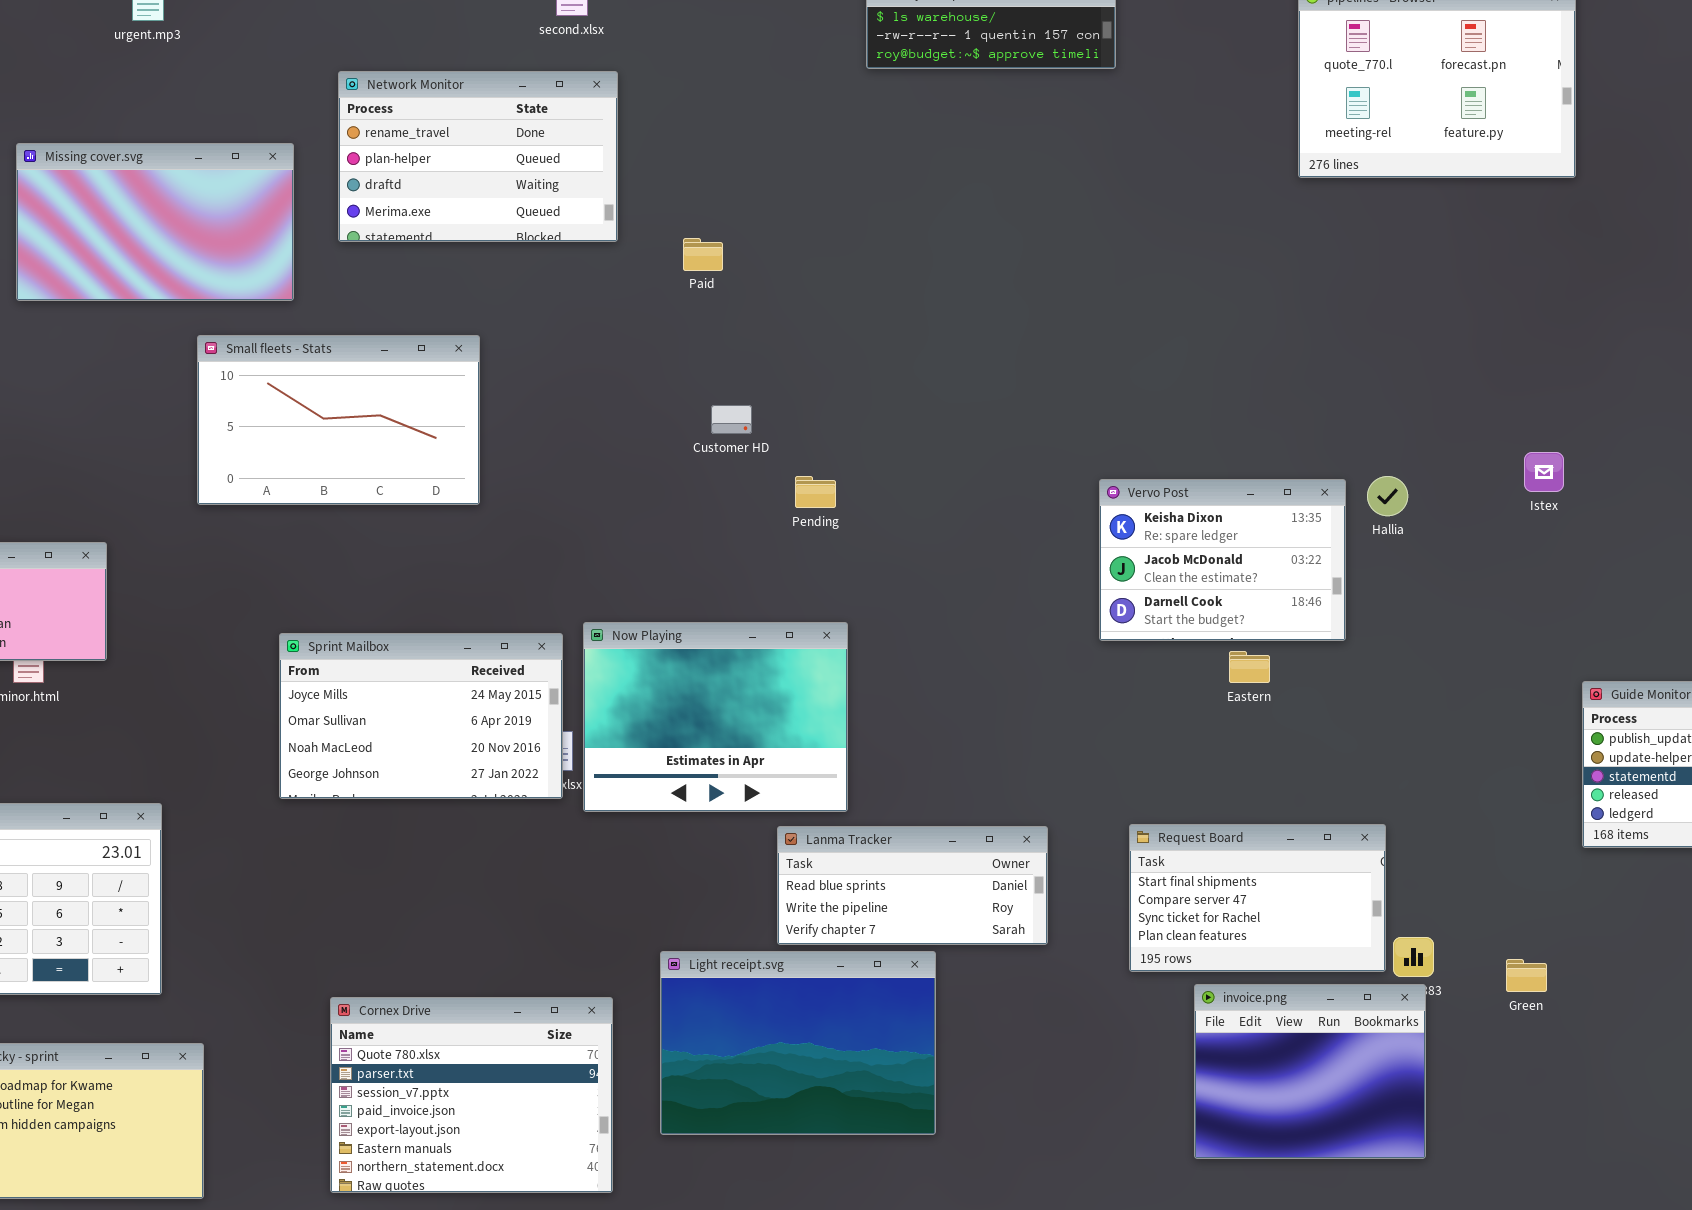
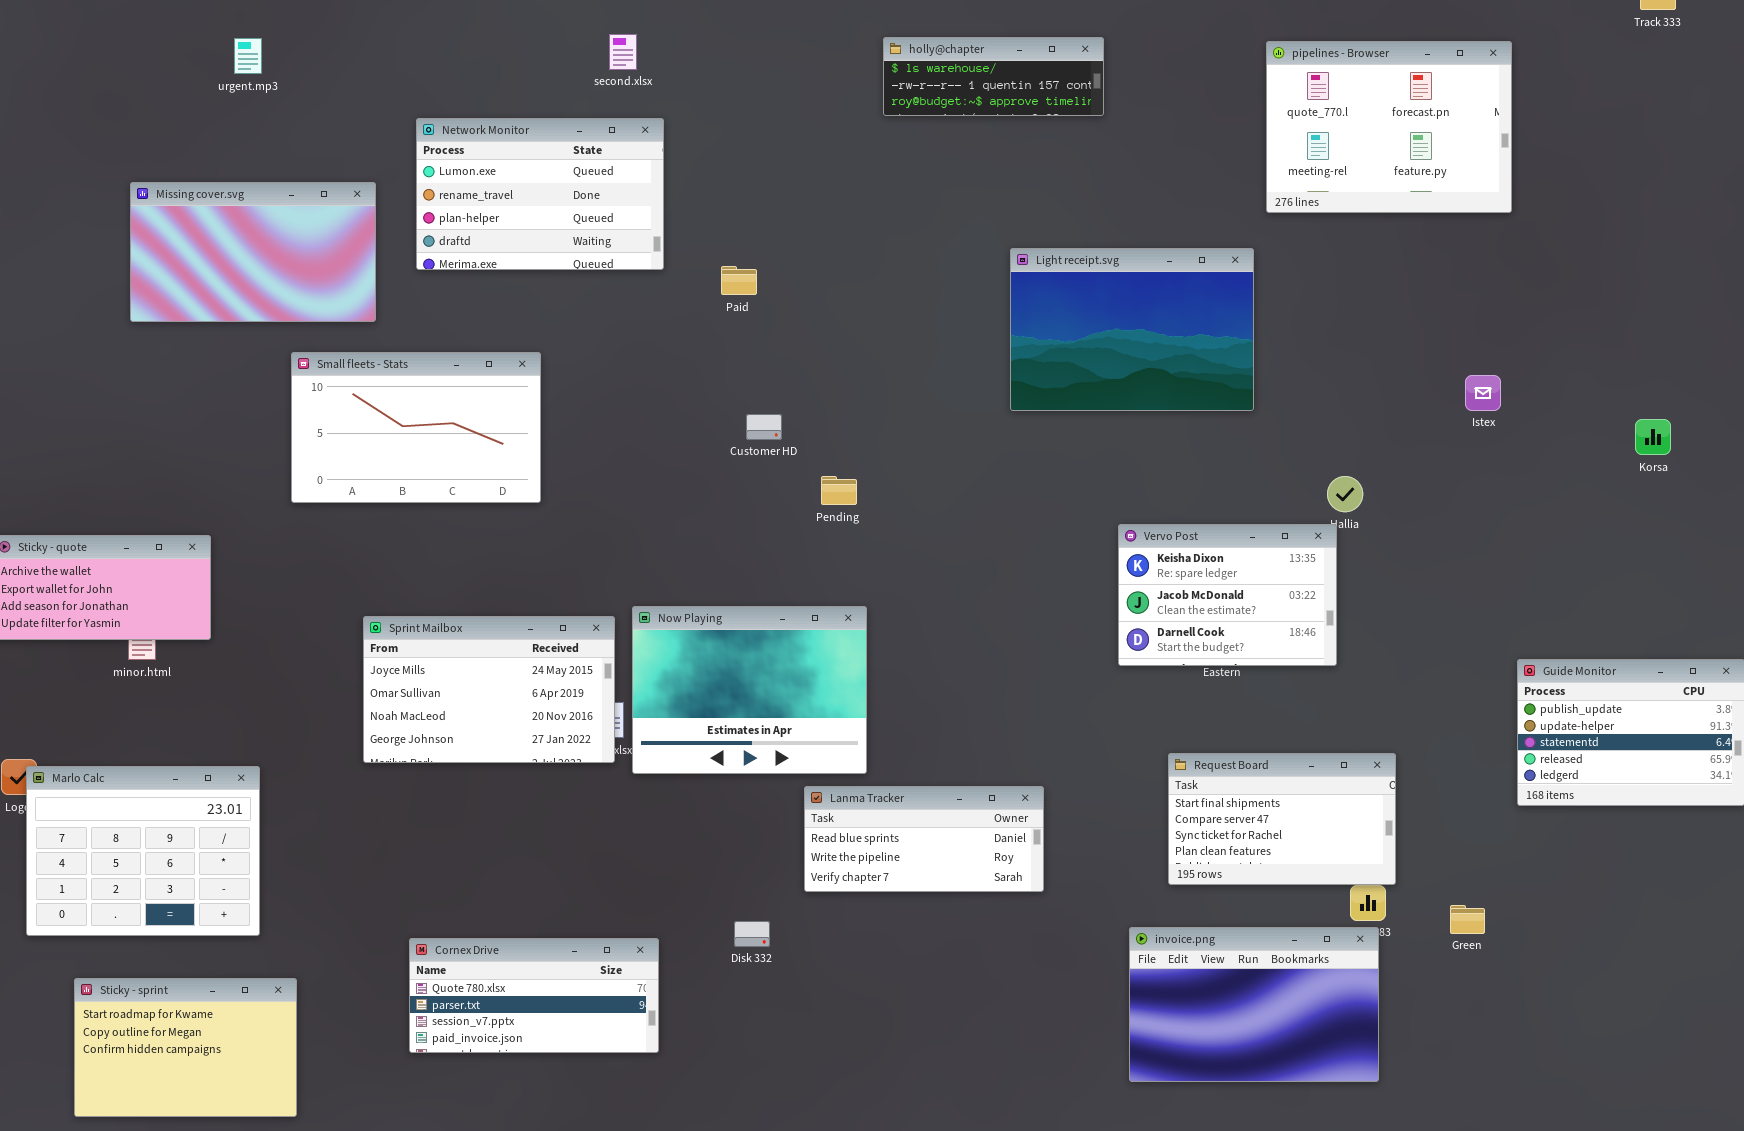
Network Monitor: [338,71,618,242] -> [416,118,664,270], scrolled up 1 row
Istex: [1524,452,1564,492] -> [1465,375,1501,411], moved
Vervo Post: [1099,479,1346,641] -> [1118,524,1337,666], moved
Request Board: [1129,824,1386,972] -> [1168,753,1396,885], moved
Light receipt.svg: [660,951,936,1135] -> [1010,248,1254,411], moved
invoice.png: [1194,984,1426,1159] -> [1129,927,1379,1082], resized
Cornex Drive: [330,997,613,1193] -> [409,938,659,1053], resized

